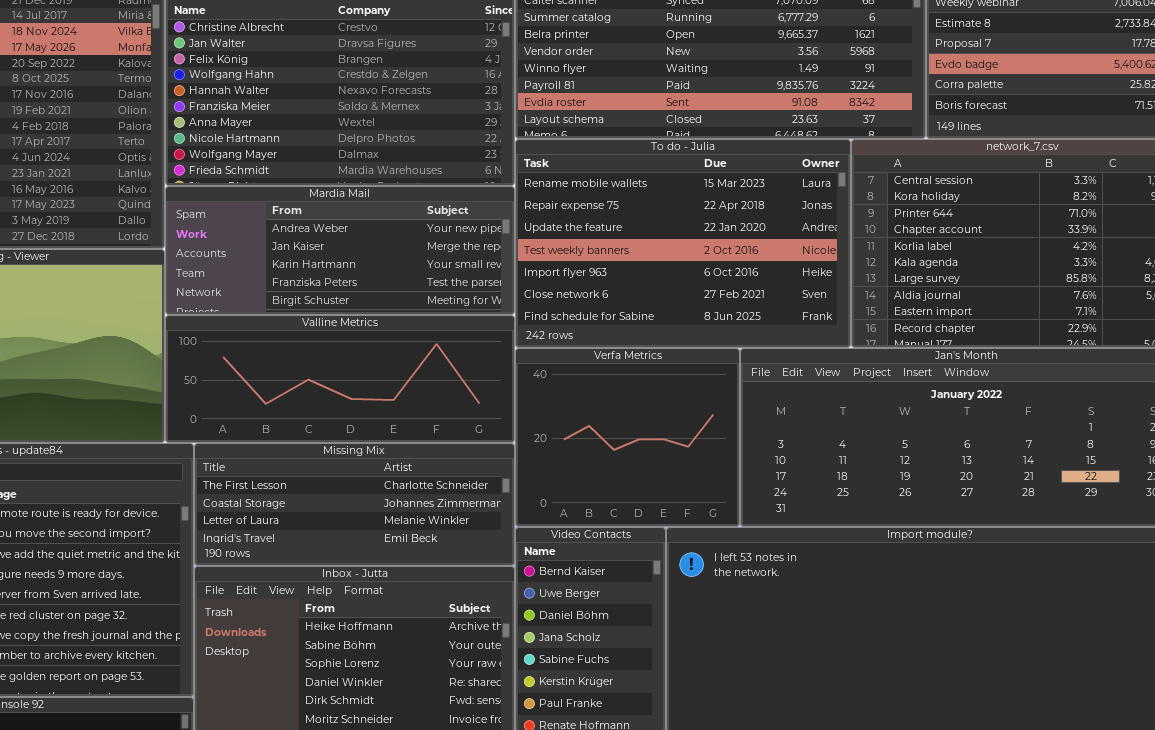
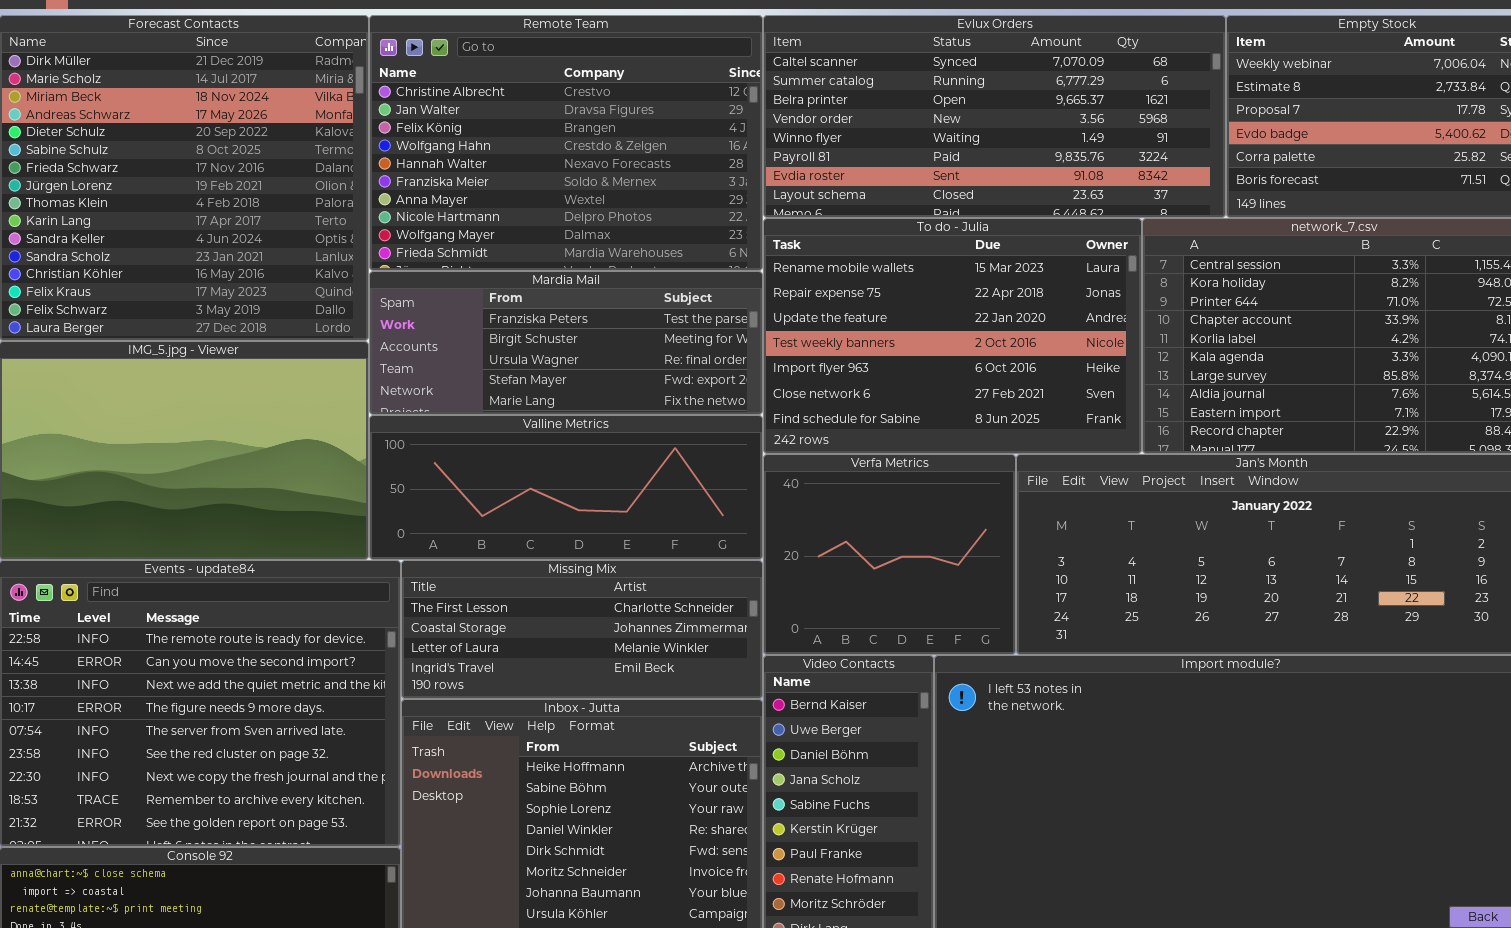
Mardia Mail: [165,186,515,315] -> [369,271,763,415], scrolled down 3 rows

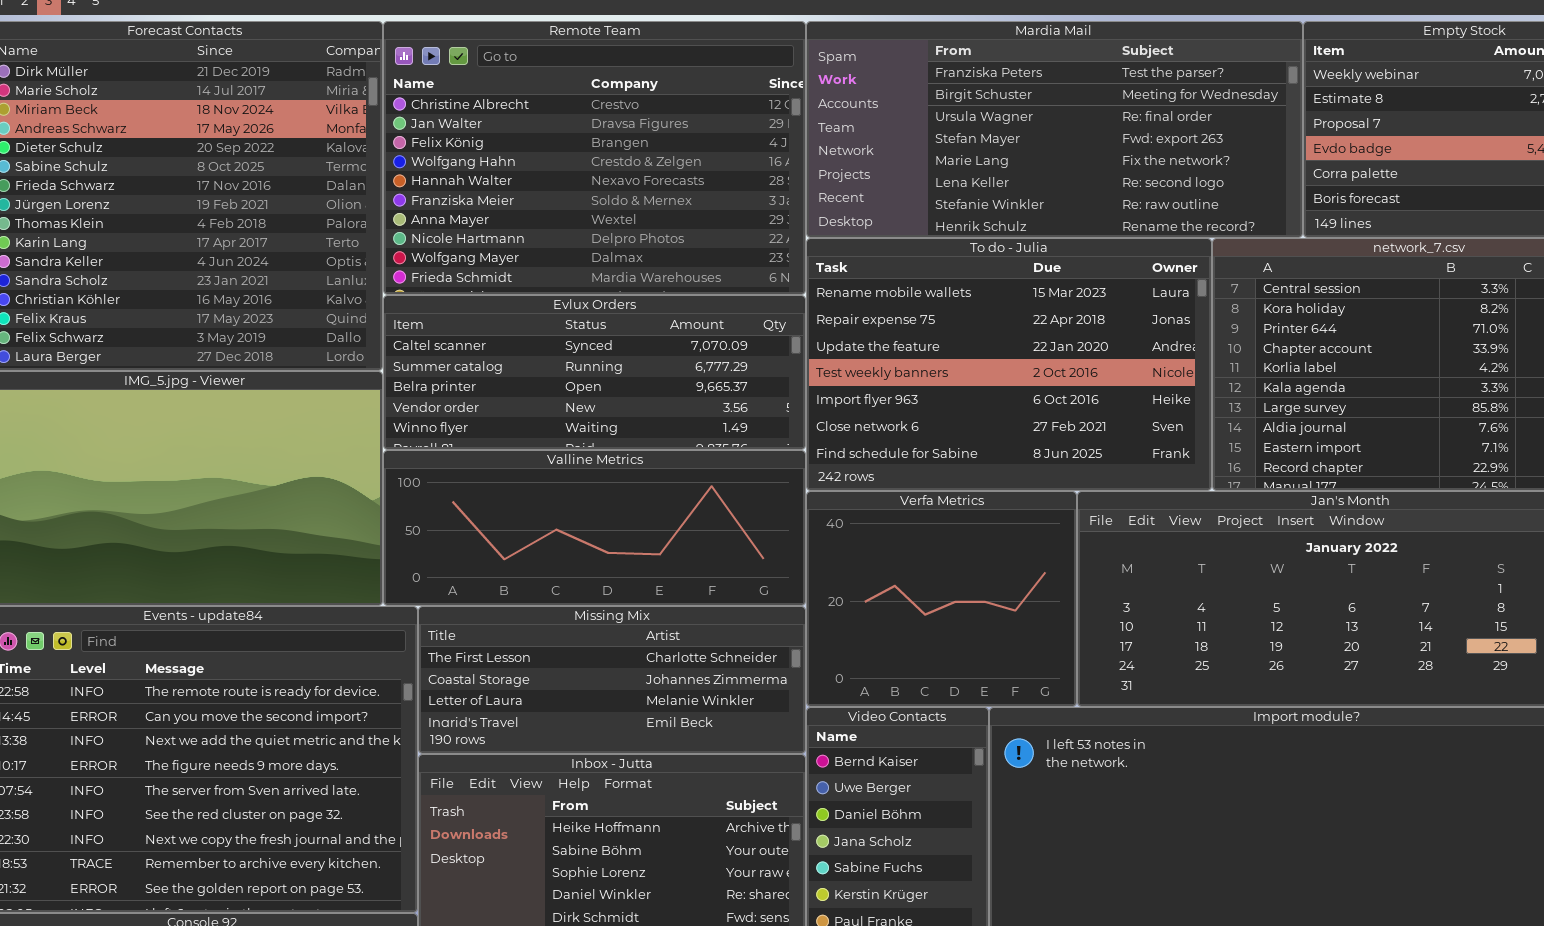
Evlux Orders: [763,15,1226,218] -> [383,295,806,450], moved, resized
Mardia Mail: [369,271,763,415] -> [806,21,1303,238], moved, resized

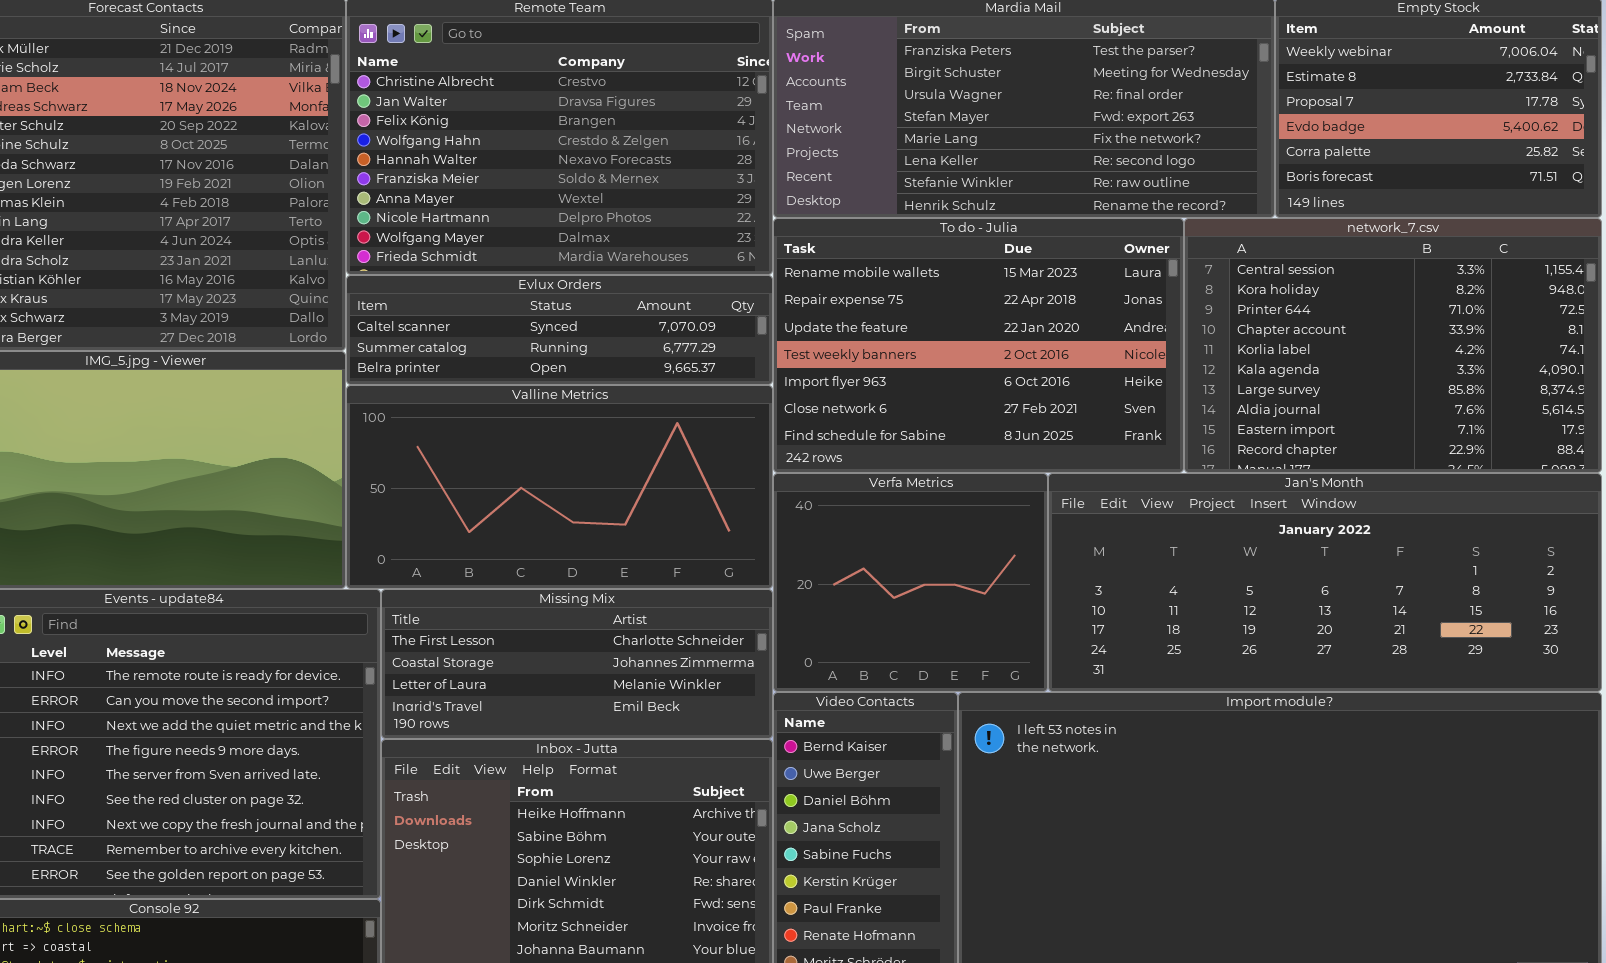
Evlux Orders: [383,295,806,450] -> [346,275,773,385], resized
Valline Metrics: [383,450,806,606] -> [346,385,773,589], resized

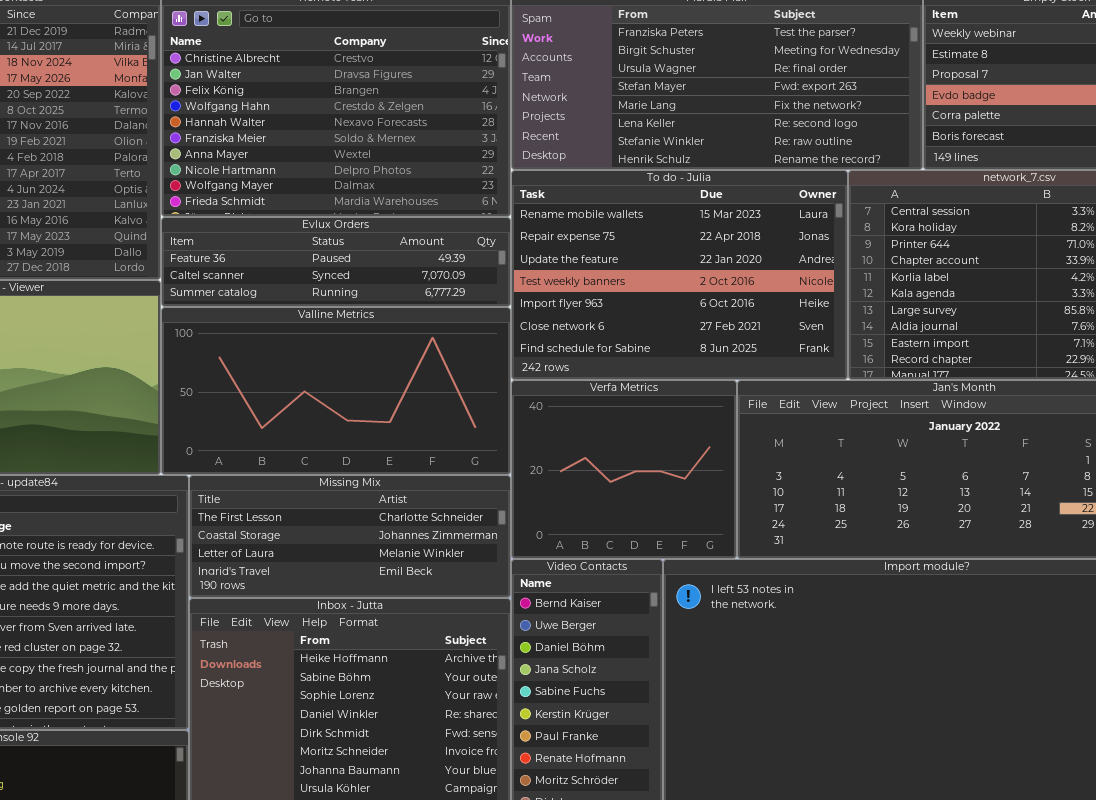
Evlux Orders: [346,275,773,385] -> [161,217,511,307], scrolled up 1 row

